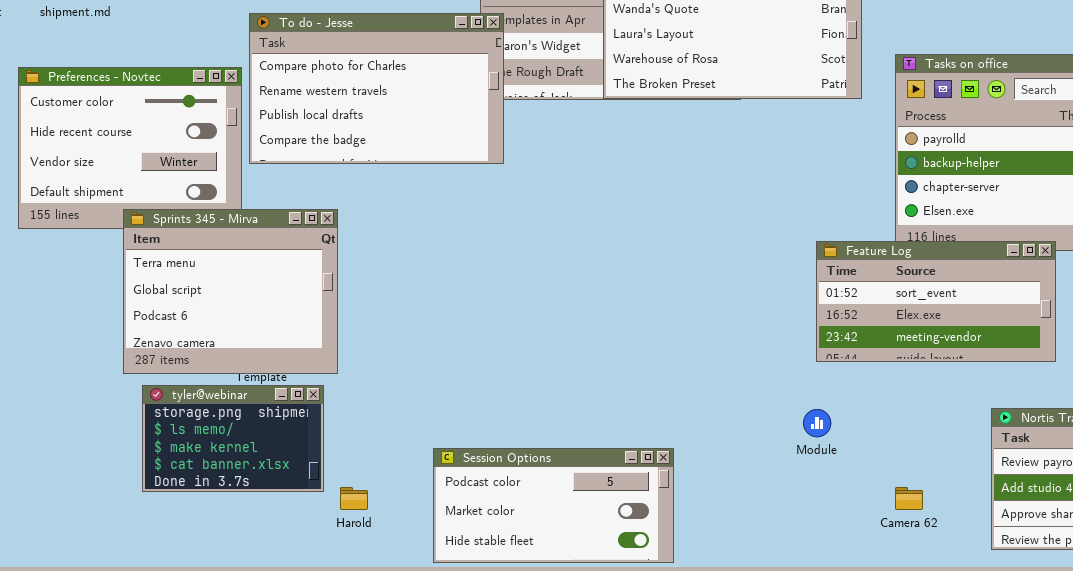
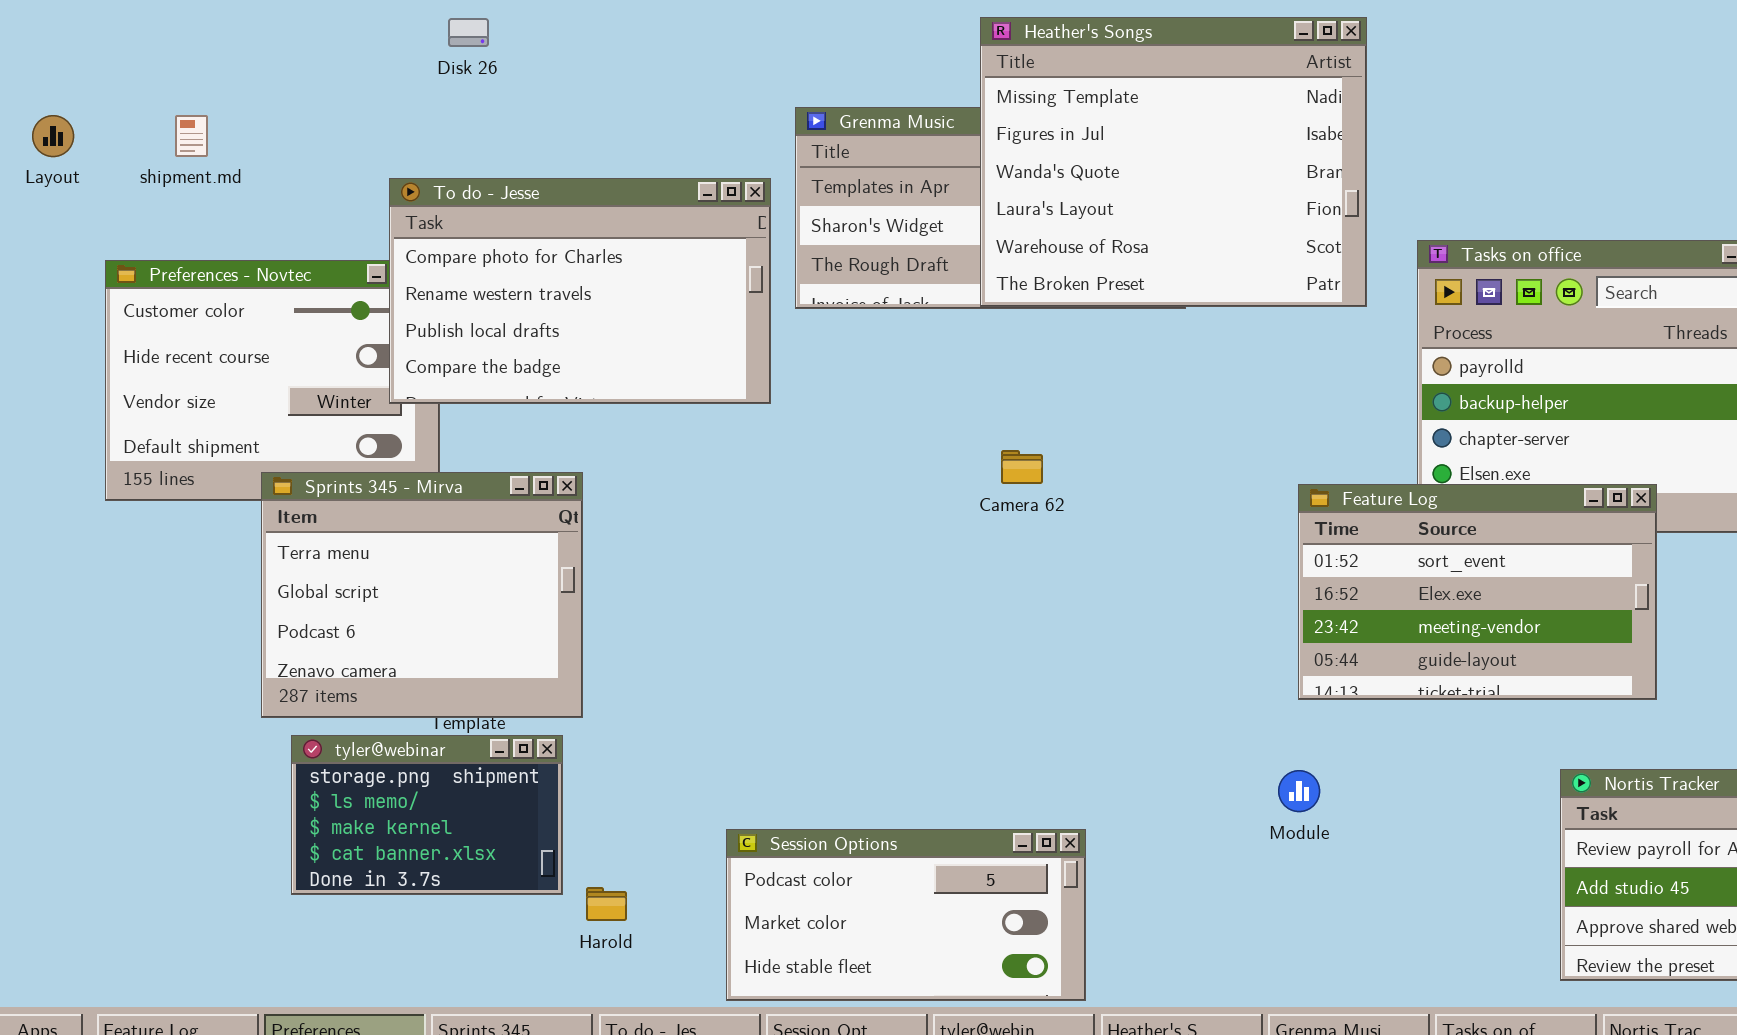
To do - Jesse: [249,13,504,164] -> [389,178,771,404], moved
Feature Log: [816,241,1056,362] -> [1298,484,1657,700], resized
Camera 62: [895,487,923,510] -> [1001,450,1043,484], moved

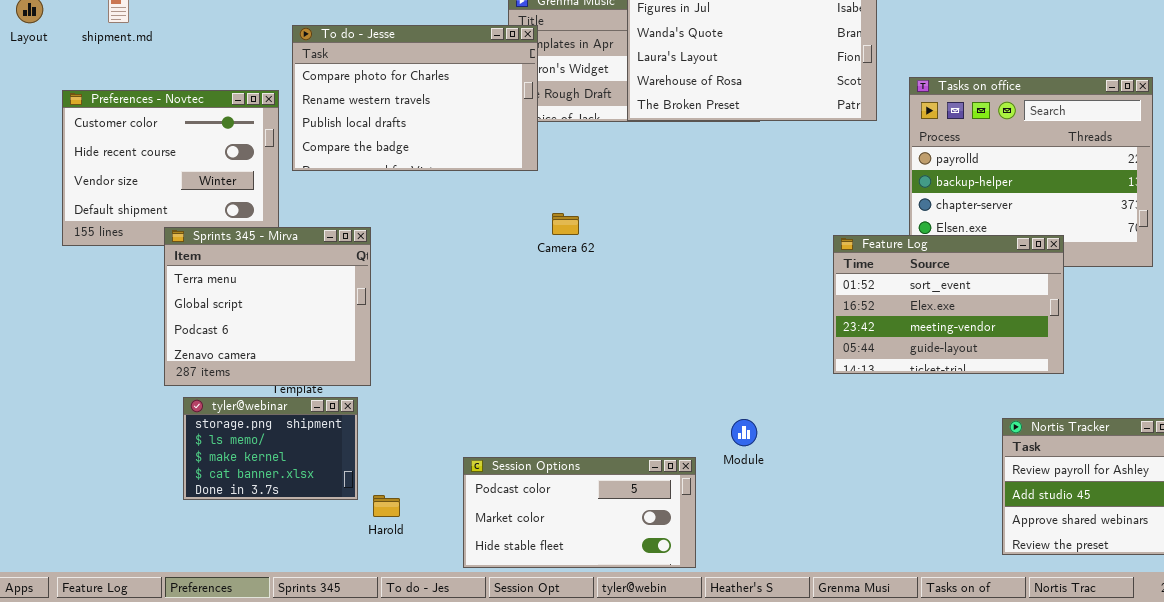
To do - Jesse: [389,178,771,404] -> [292,25,538,171], moved
Camera 62: [1001,450,1043,484] -> [552,213,579,235], moved
Module: [1278,770,1320,812] -> [731,419,757,446], moved

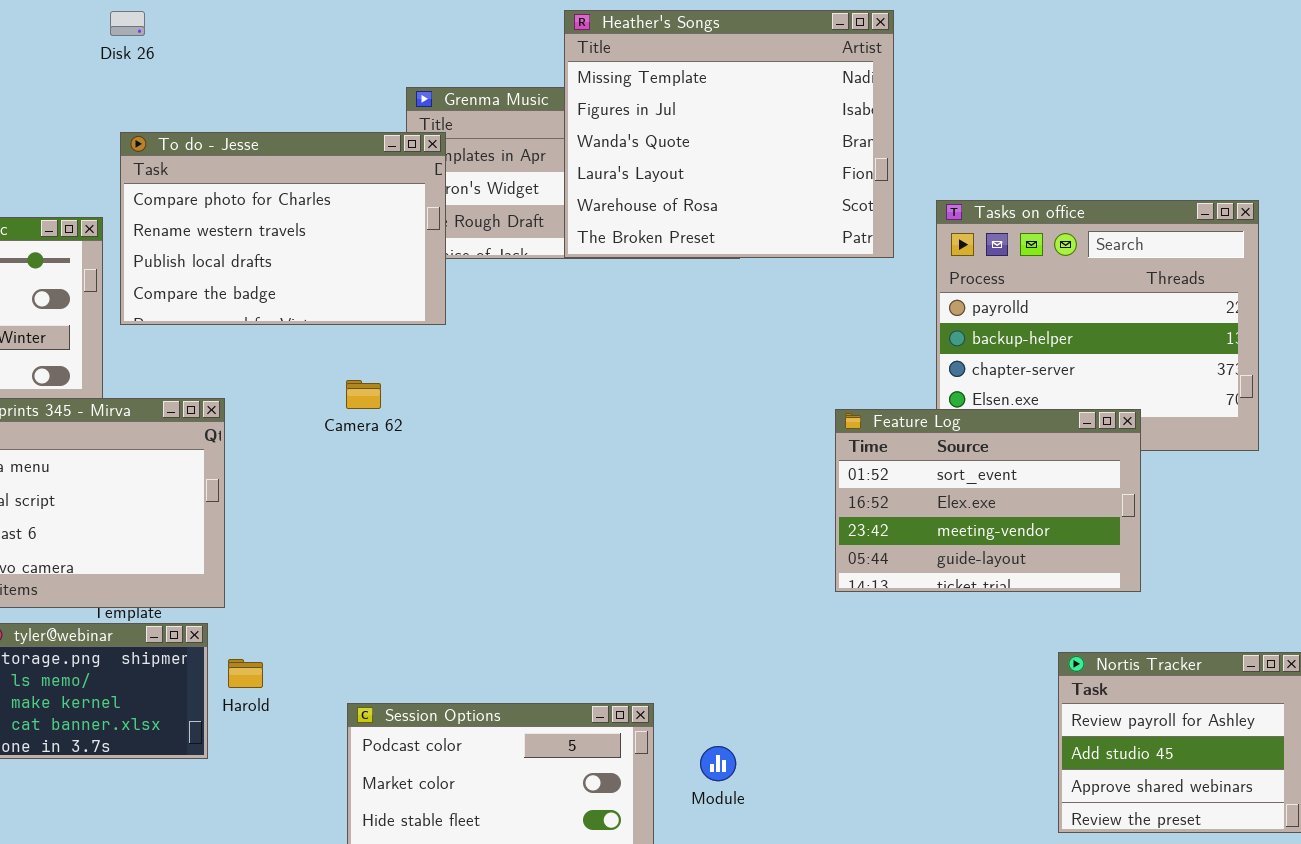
Camera 62: [552,213,579,235] -> [346,380,381,409], moved
Module: [731,419,757,446] -> [700,746,736,781], moved
Harold: [373,495,400,517] -> [228,659,263,688], moved

